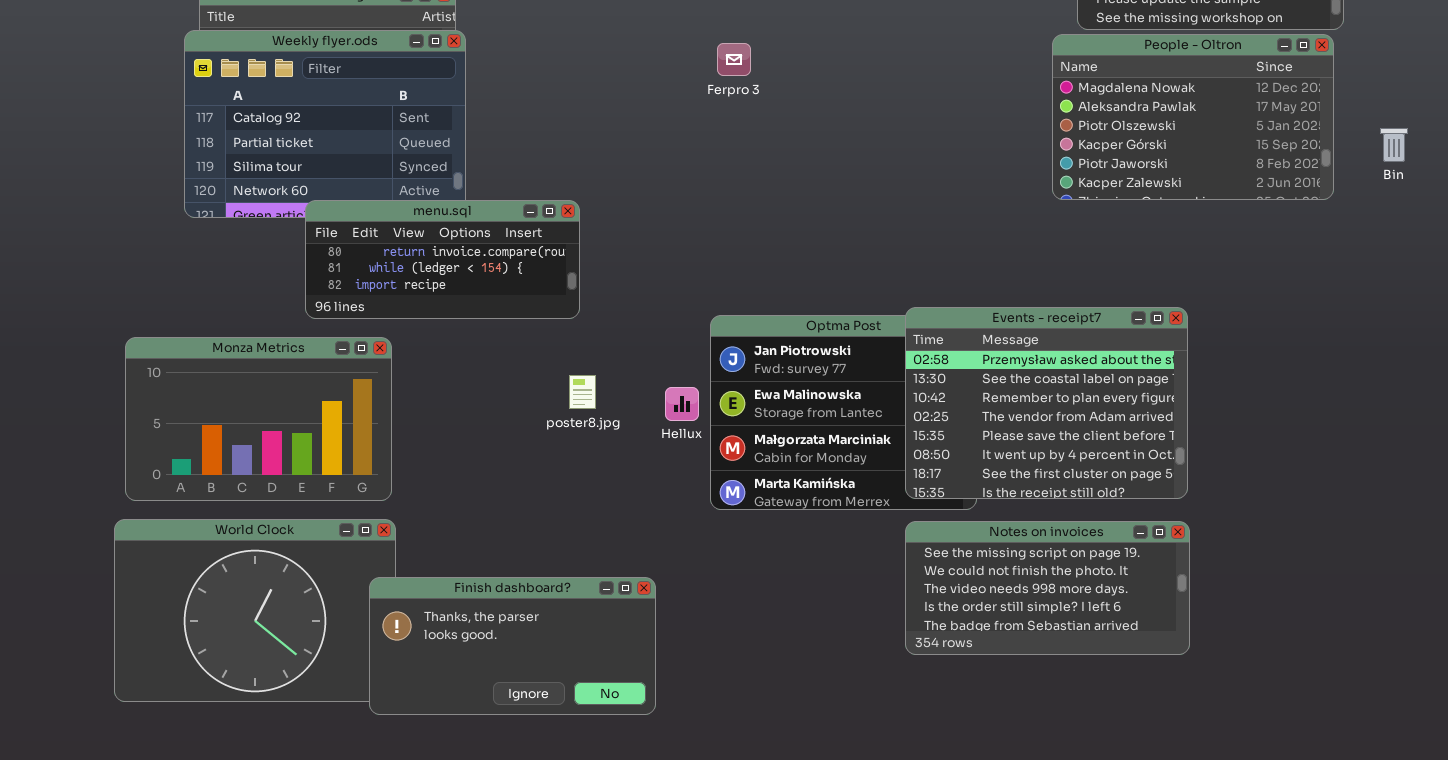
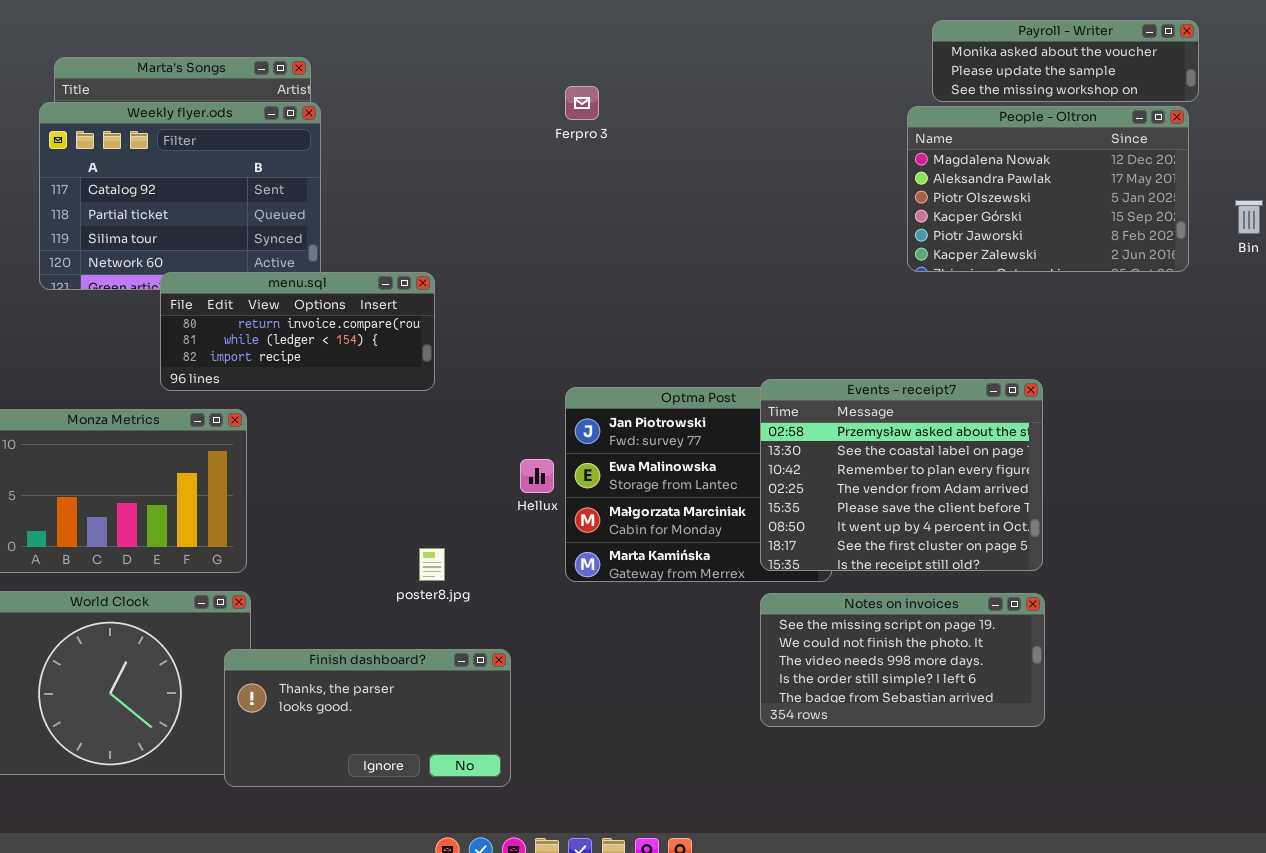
Ferpro 3: [717,43,751,76] -> [565,86,599,120], moved
poster8.jpg: [569,375,596,409] -> [419,548,445,581], moved

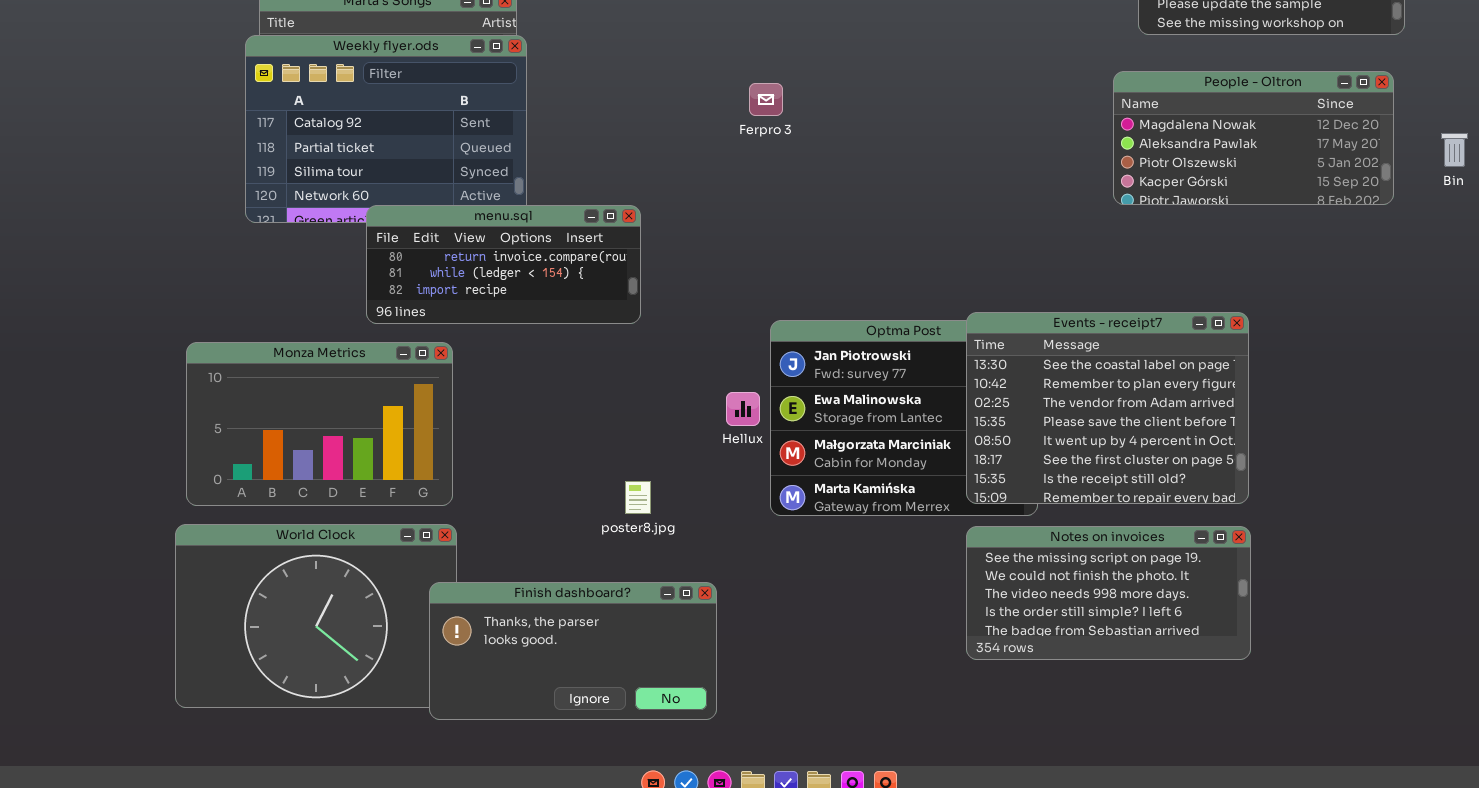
Ferpro 3: [565,86,599,120] -> [749,83,783,116], moved
People - Oltron: [907,106,1189,272] -> [1113,71,1394,205], resized
Events - receipt7: [760,379,1043,571] -> [966,312,1249,504], scrolled down 1 row

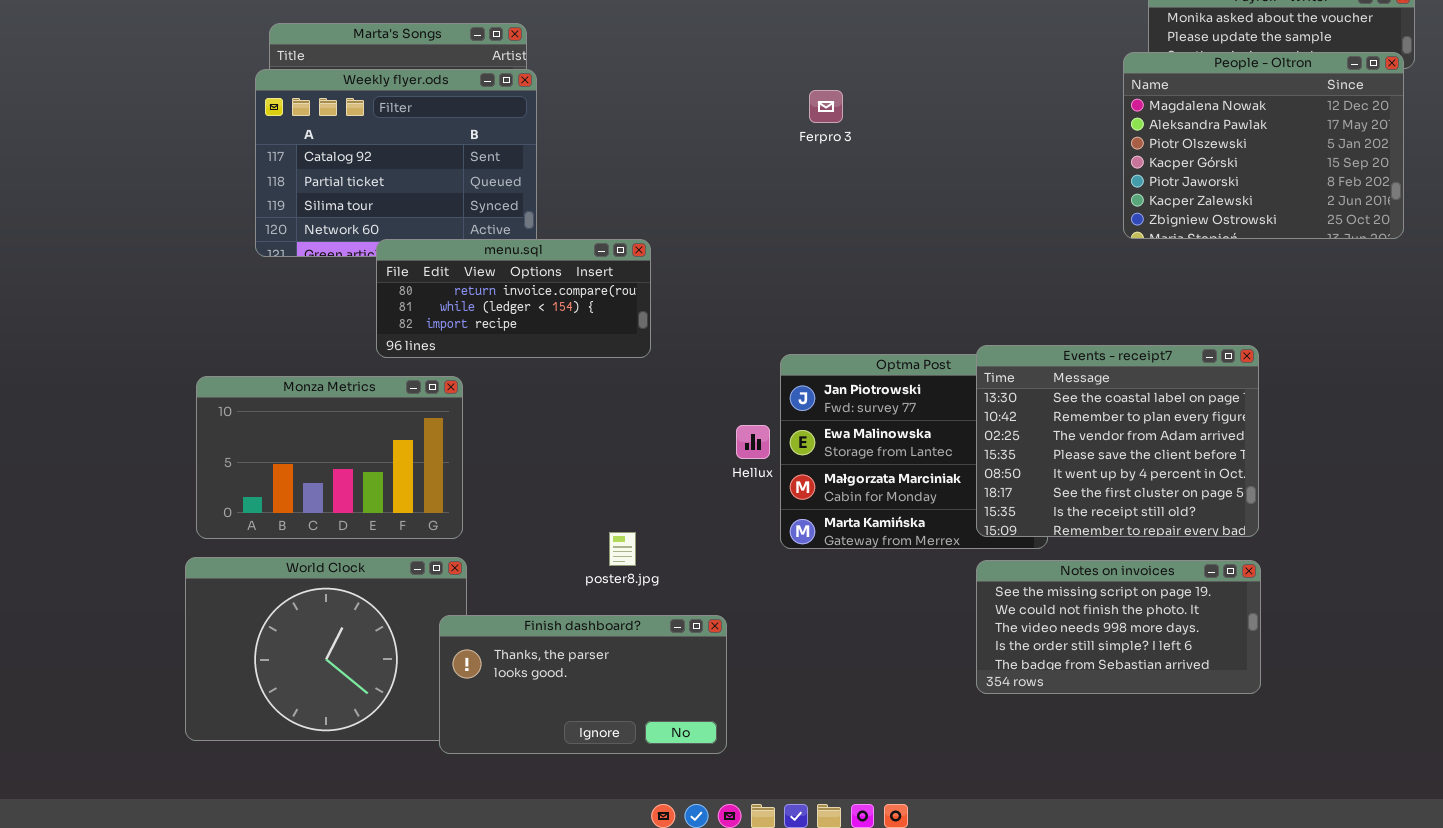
People - Oltron: [1113,71,1394,205] -> [1123,52,1404,239], resized
Ferpro 3: [749,83,783,116] -> [809,90,843,123], moved
poster8.jpg: [625,481,651,514] -> [609,532,636,566], moved

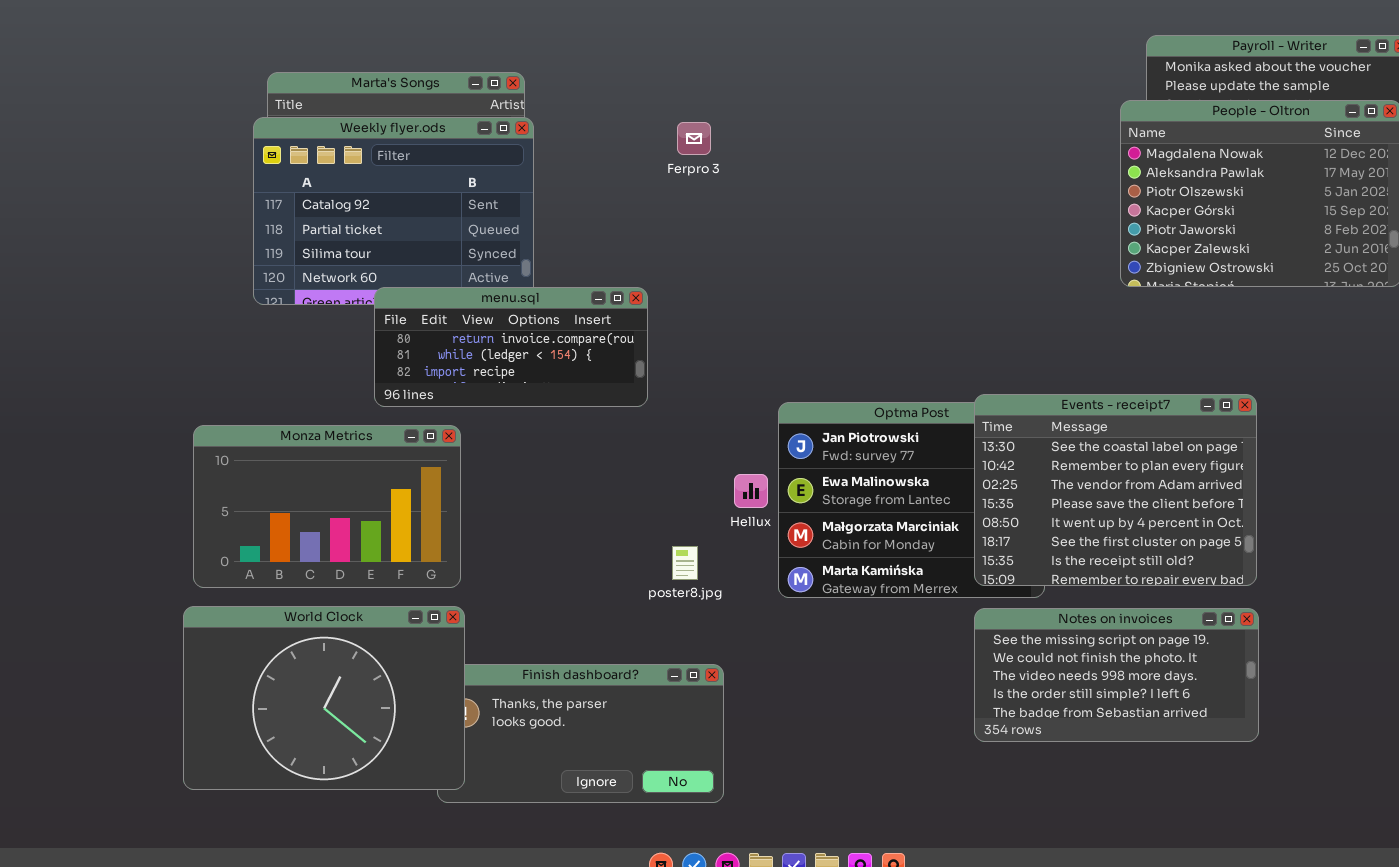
Ferpro 3: [809,90,843,123] -> [677,122,711,155], moved
poster8.jpg: [609,532,636,566] -> [672,546,698,580], moved
World Clock: [185,557,467,741] -> [183,606,465,790], raised

